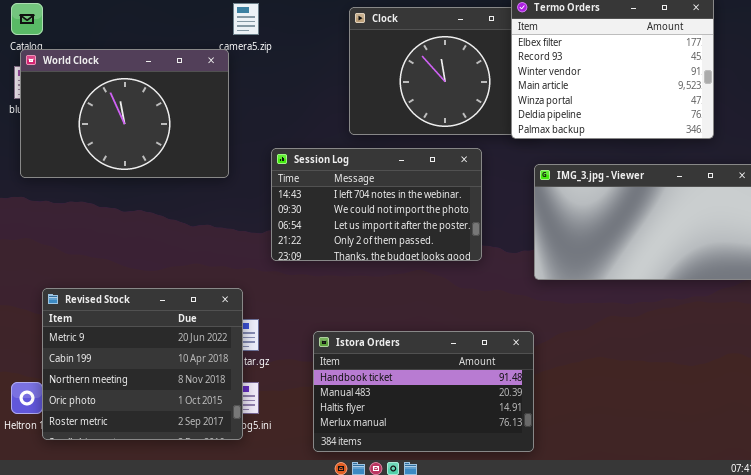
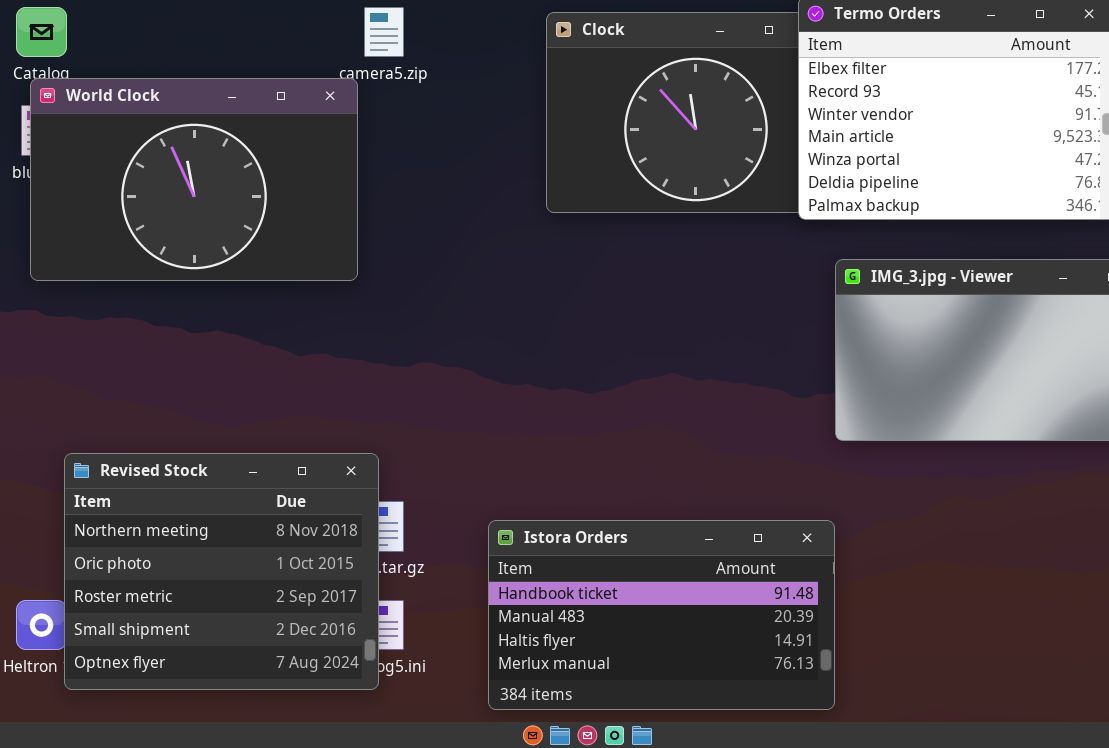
Session Log: [271,148,482,261] -> none, closed
Revised Stock: [42,288,243,440] -> [64,453,379,690], scrolled down 2 rows

